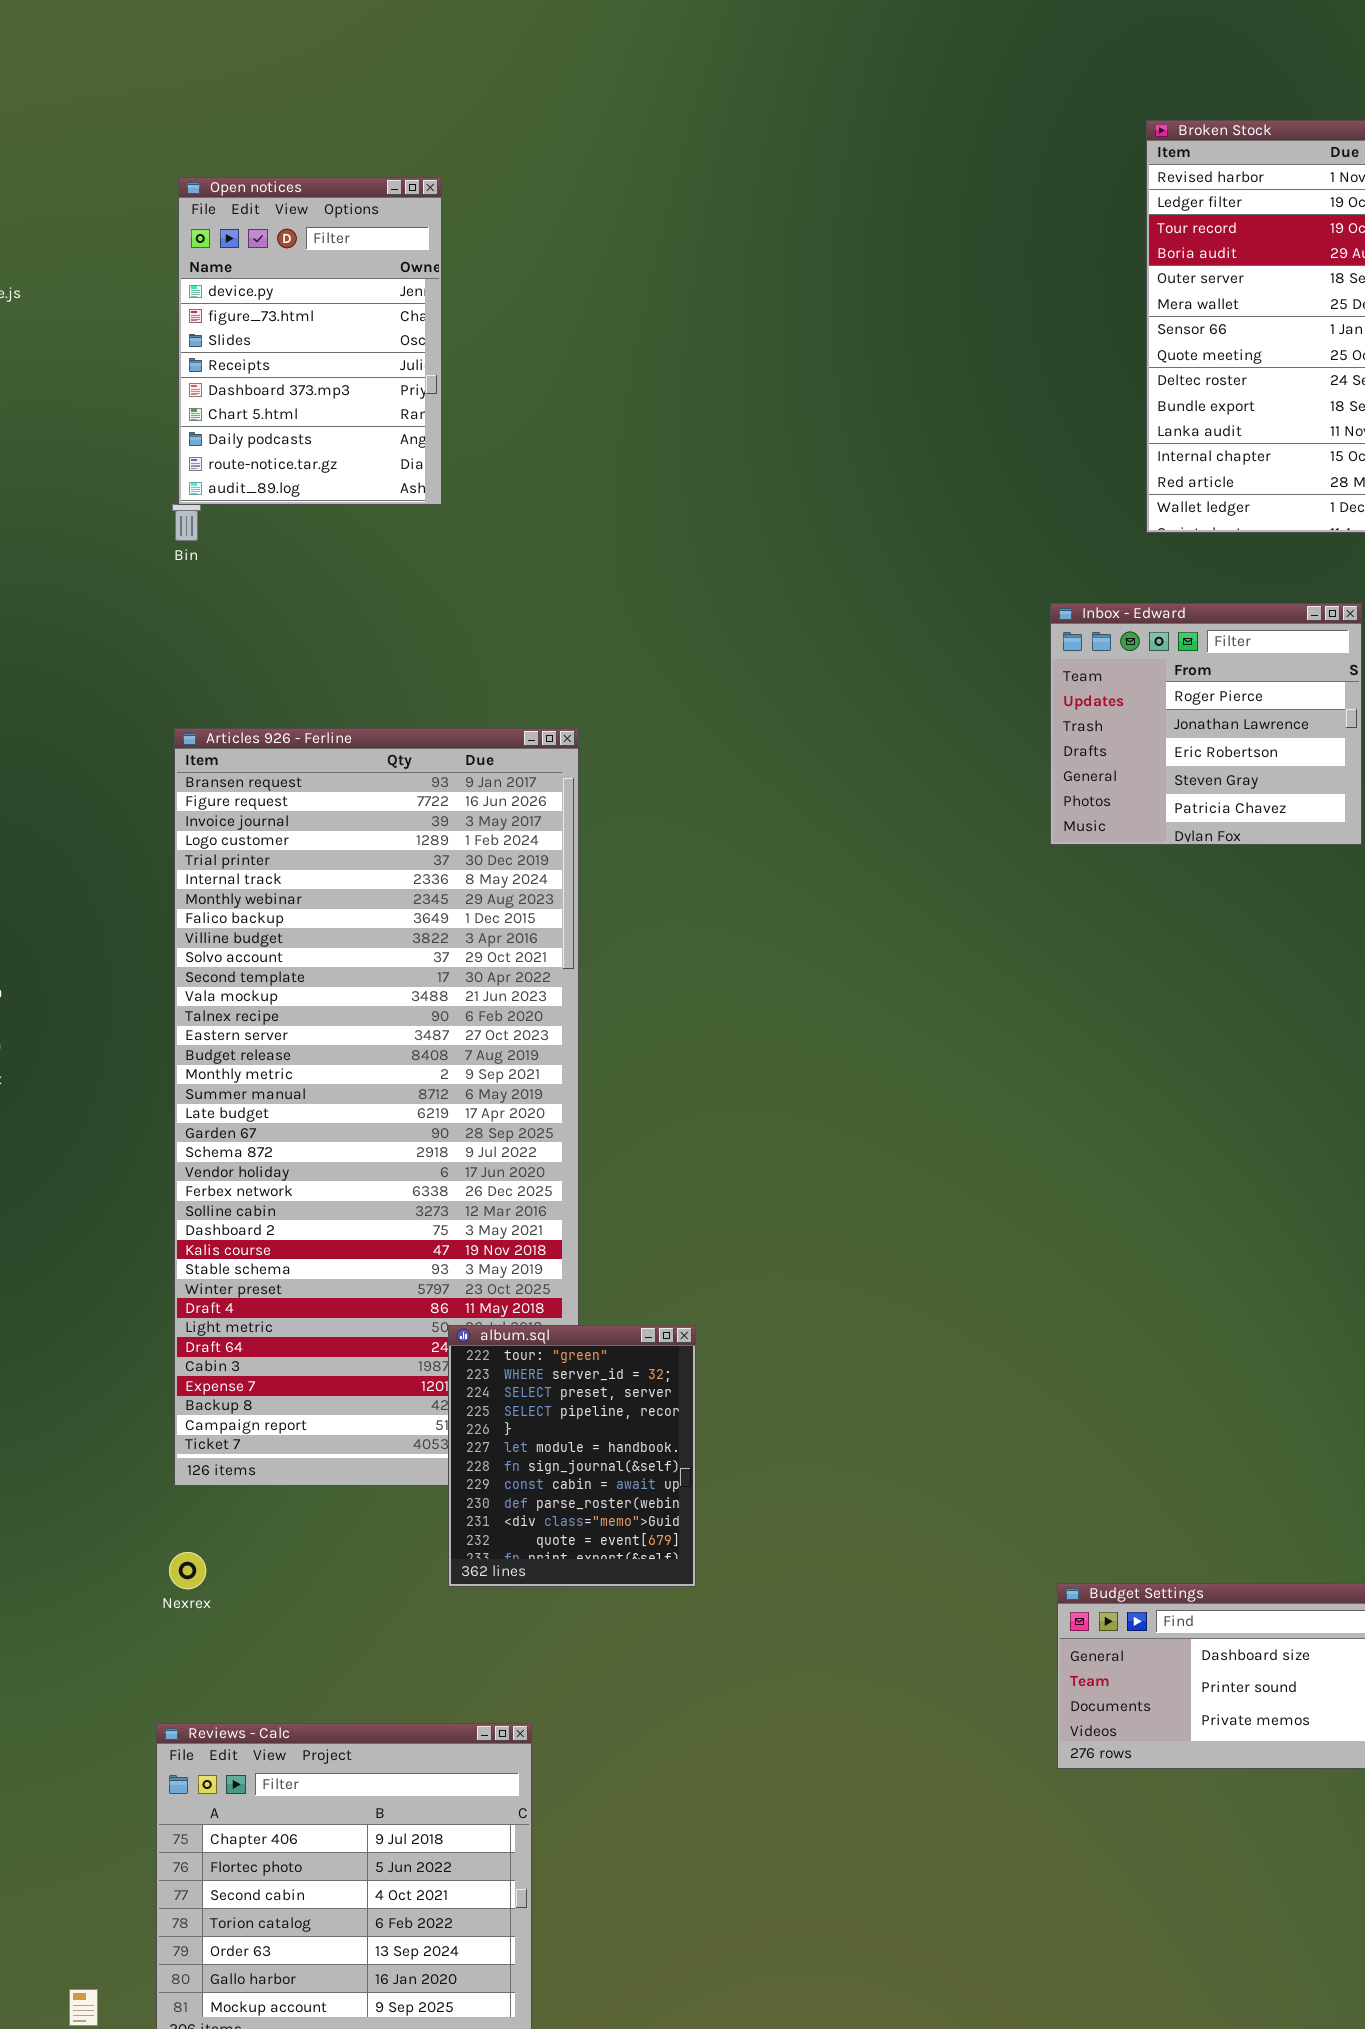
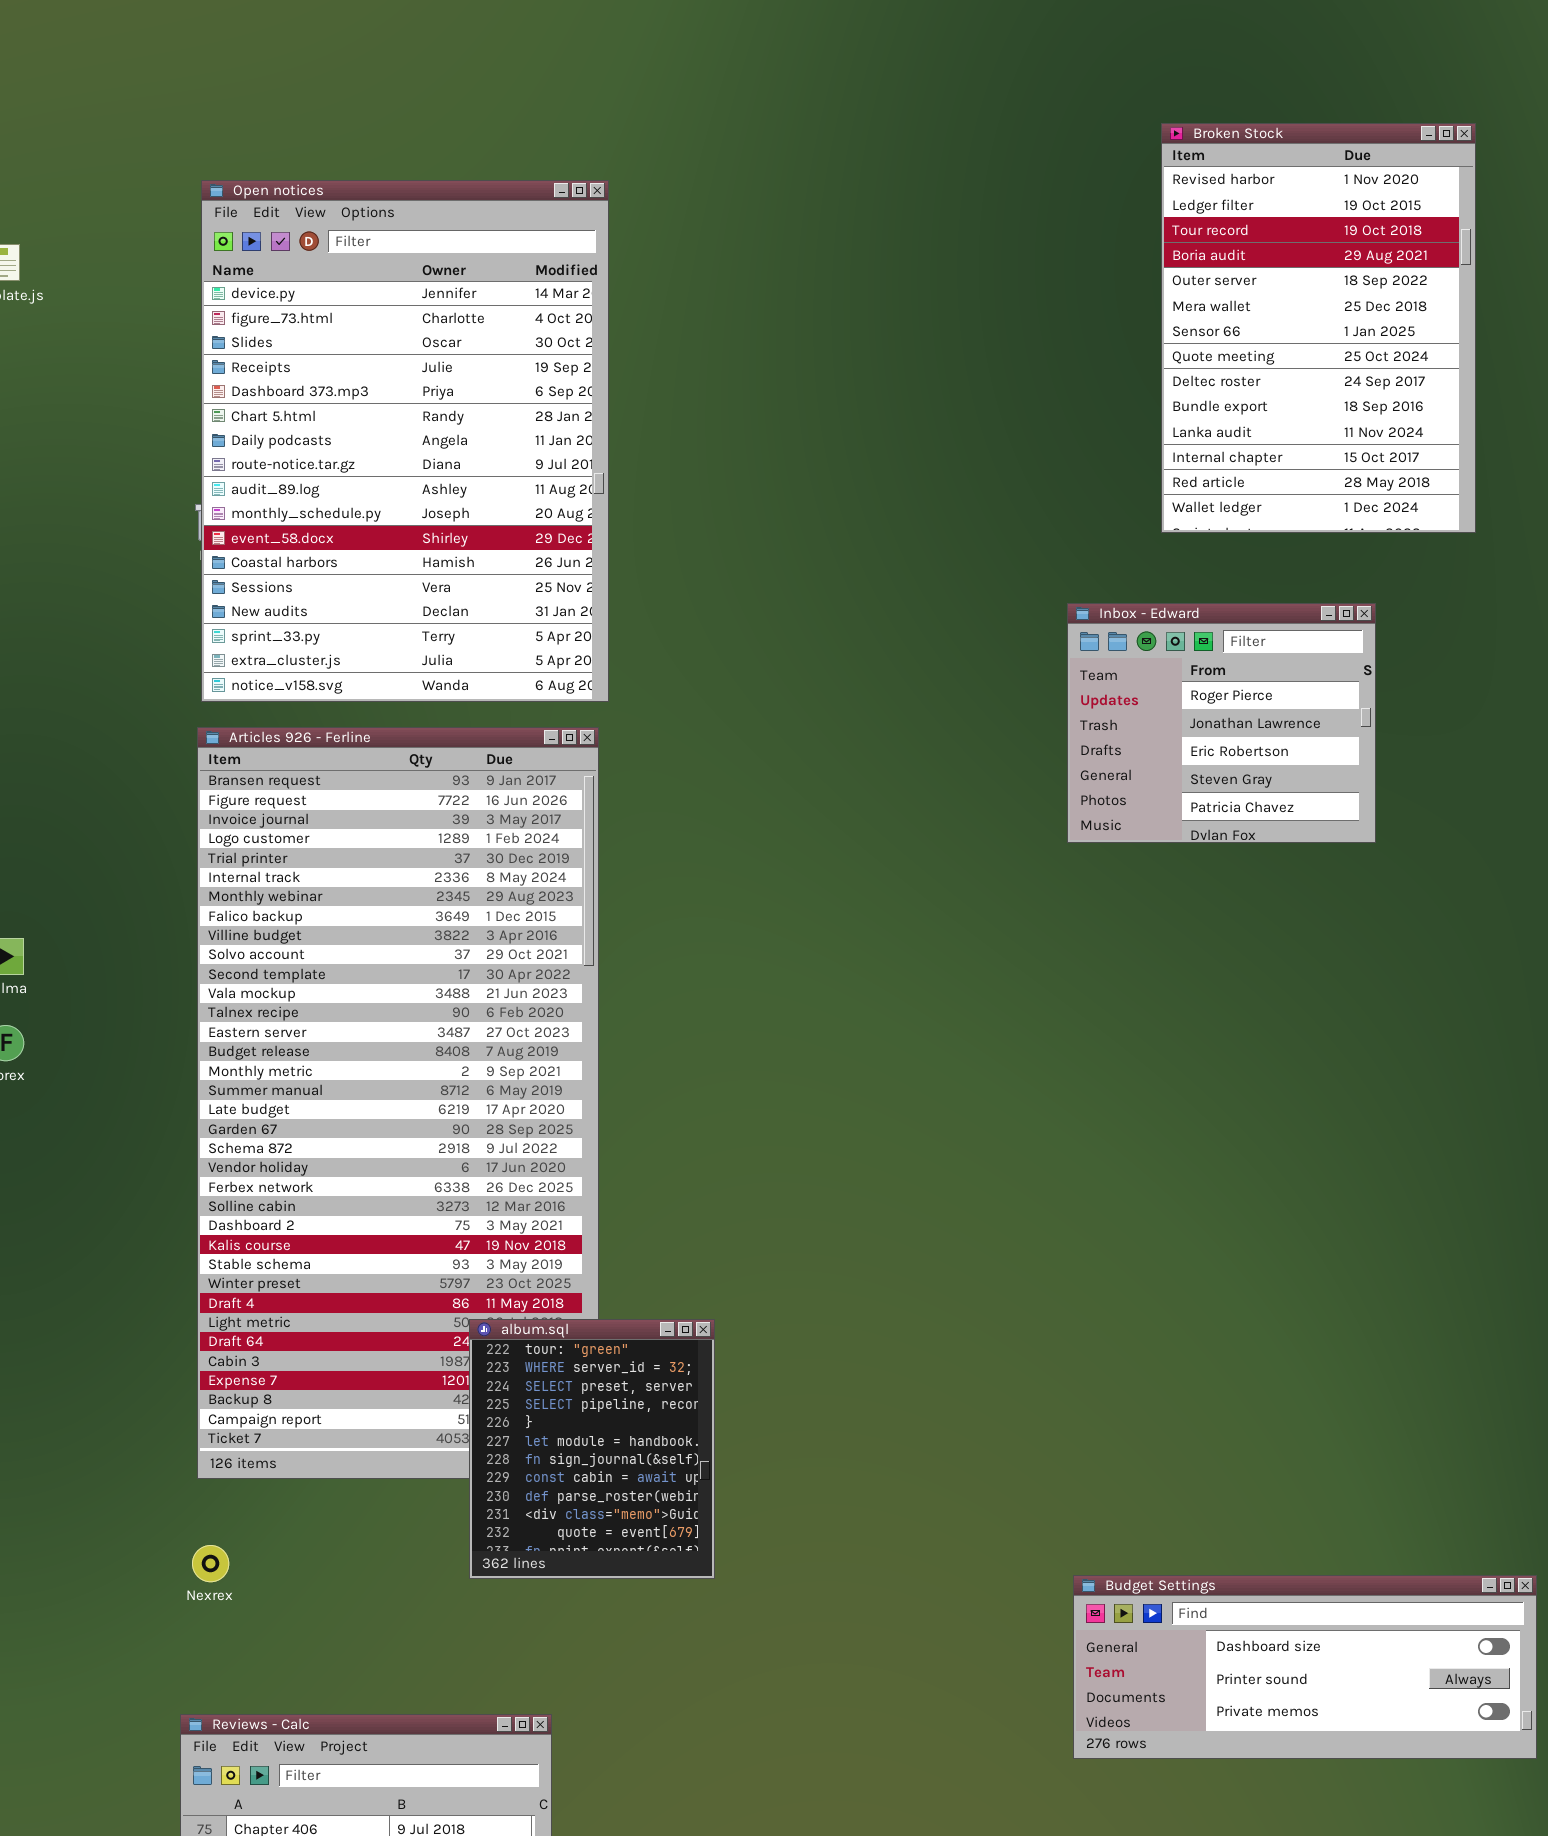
Open notices: [178,177,442,505] -> [201,180,609,702], resized

